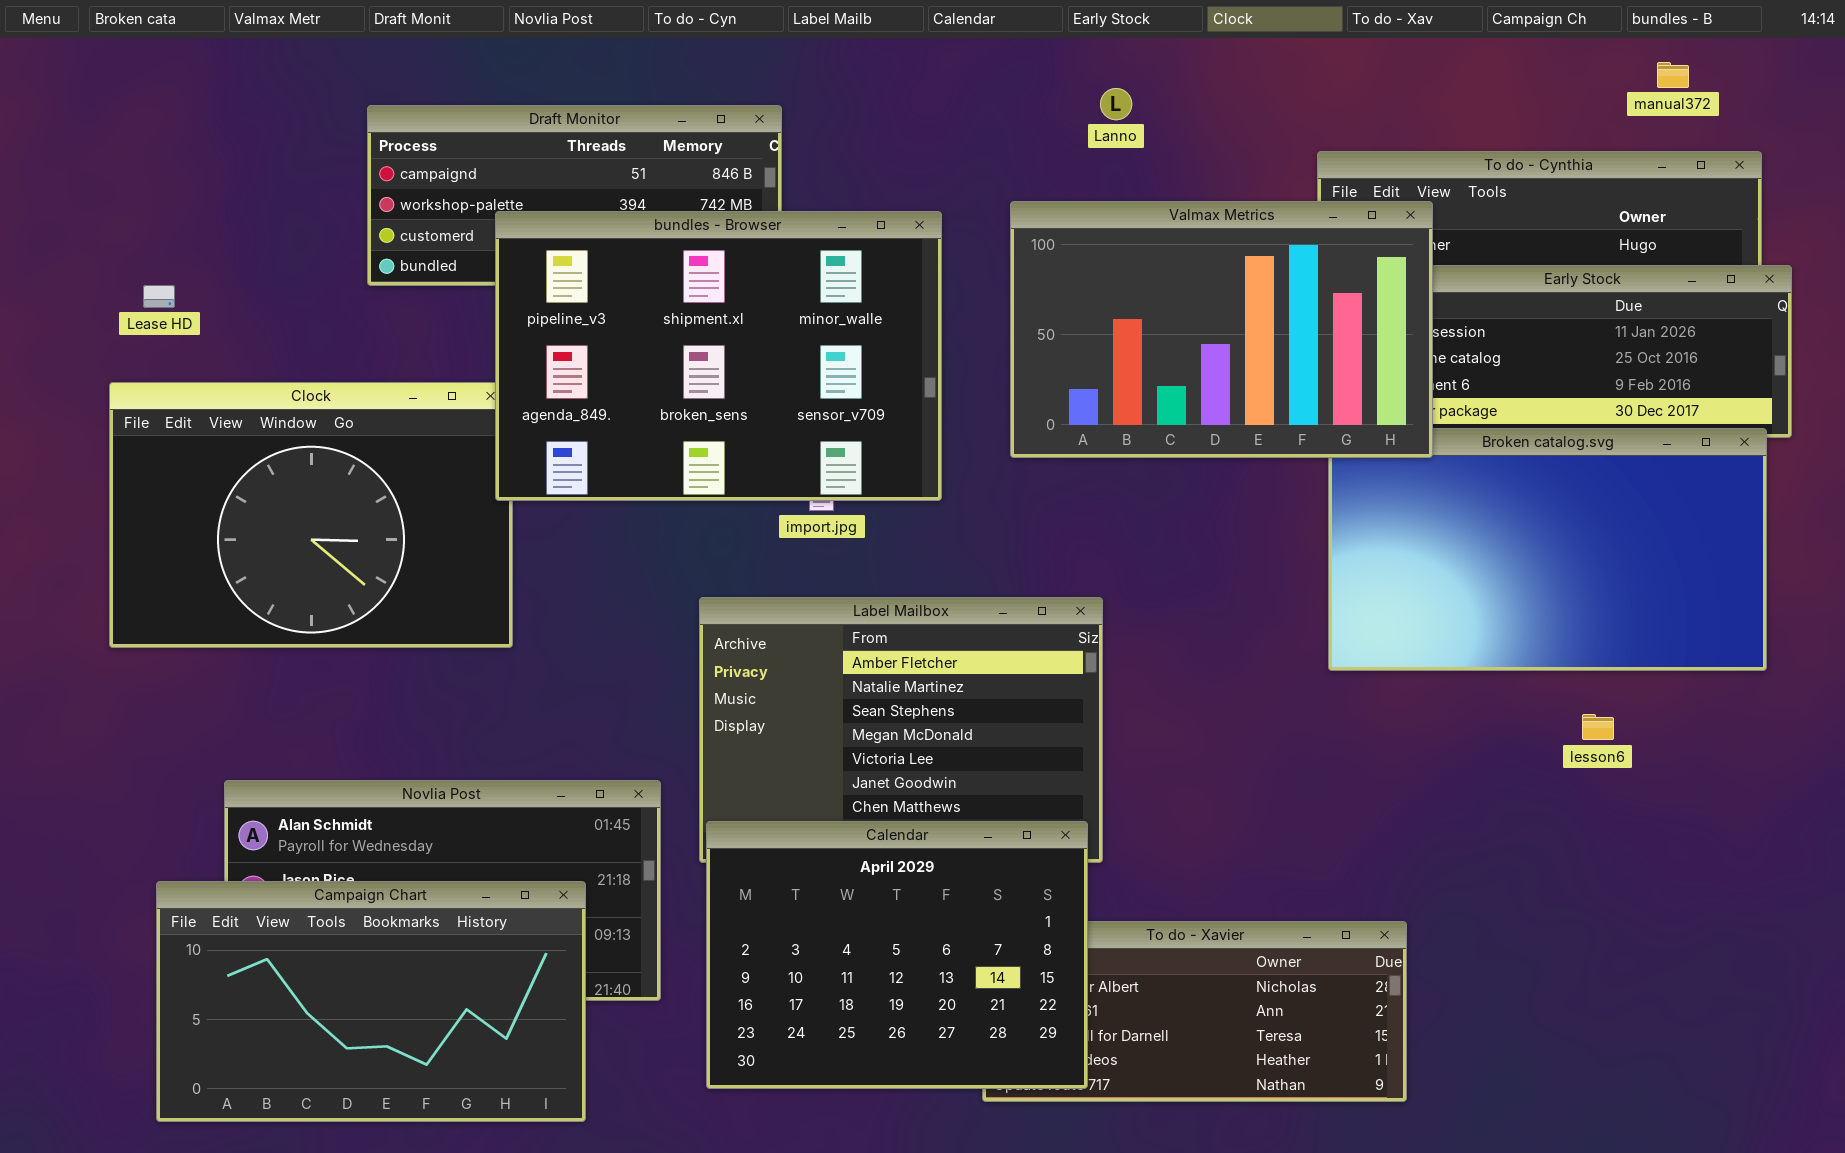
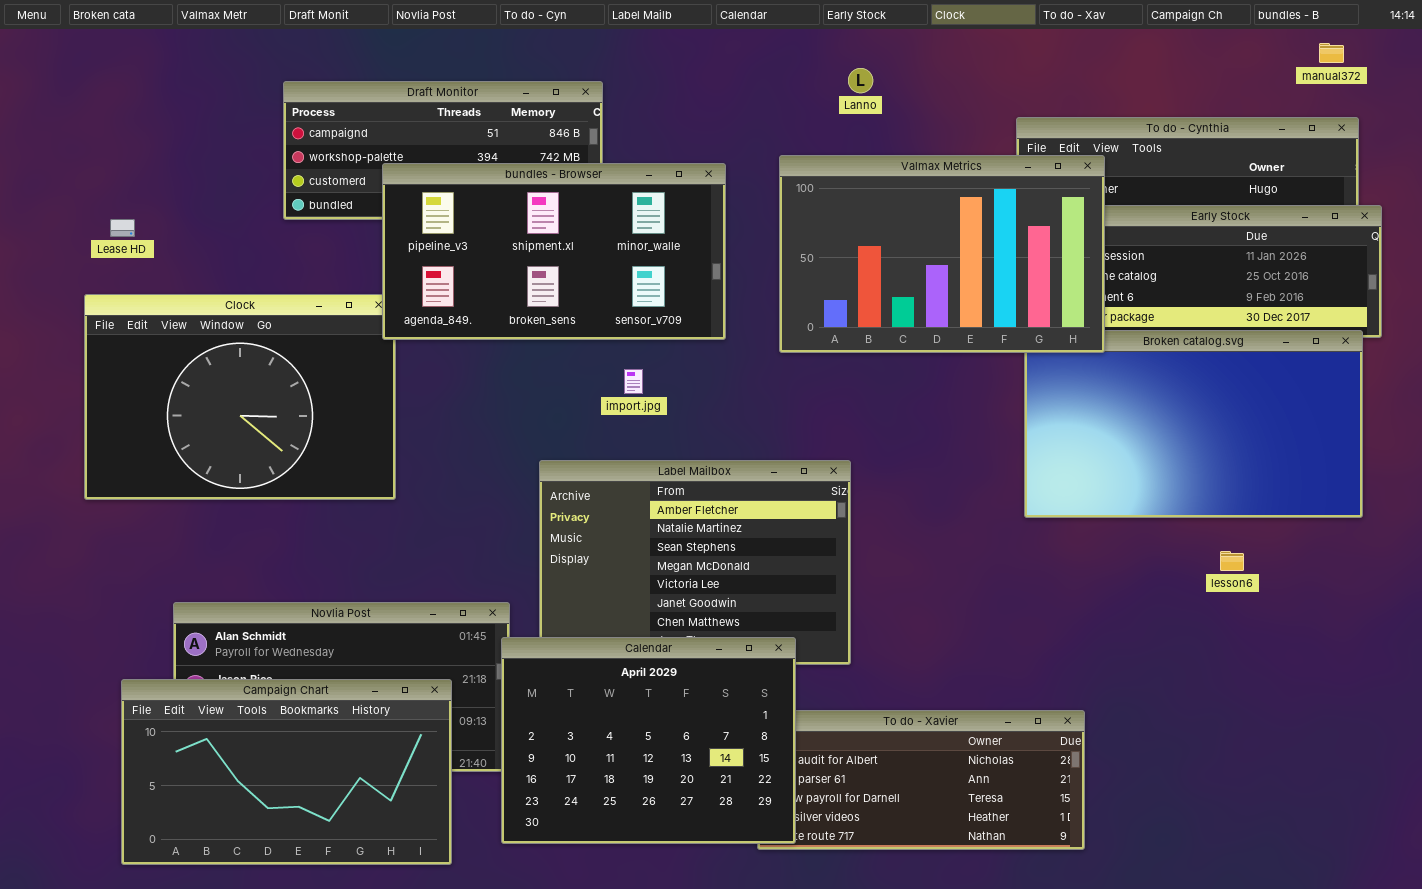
manual372: [1657,62,1689,88] -> [1319,43,1344,63], moved
bundles - Browser: [495,211,942,501] -> [382,163,726,340], resized
Calendar: [706,821,1088,1089] -> [501,637,796,844], moved

